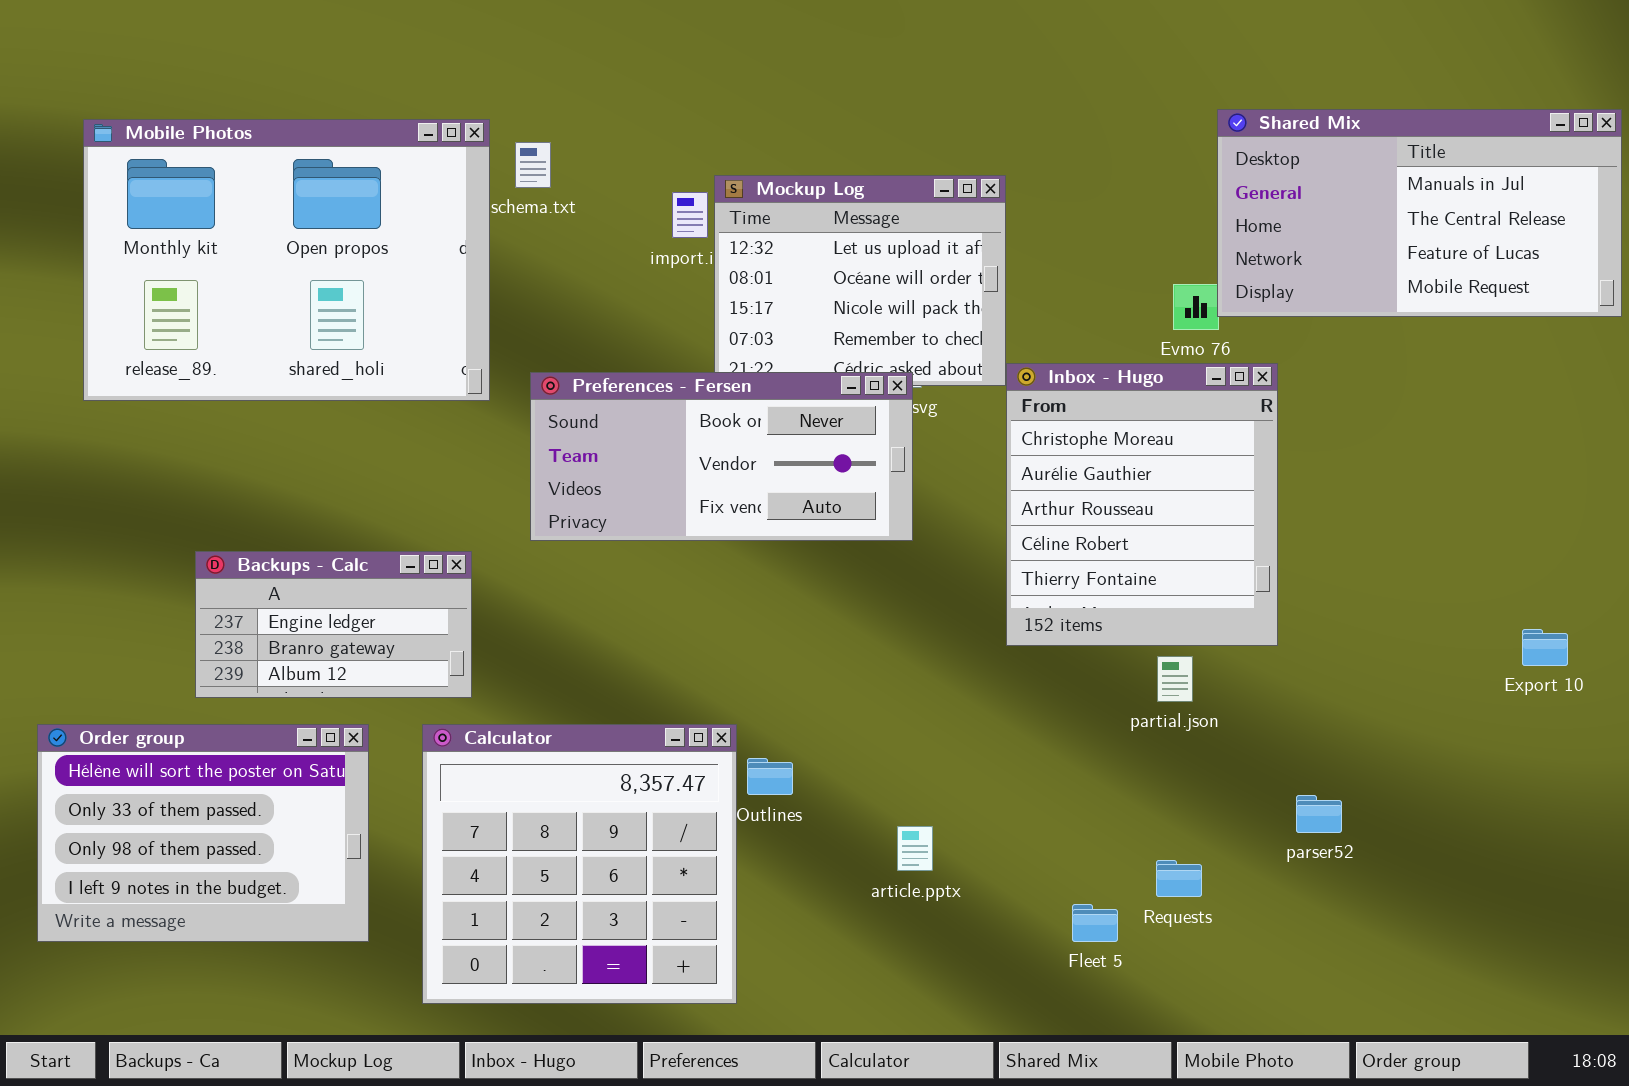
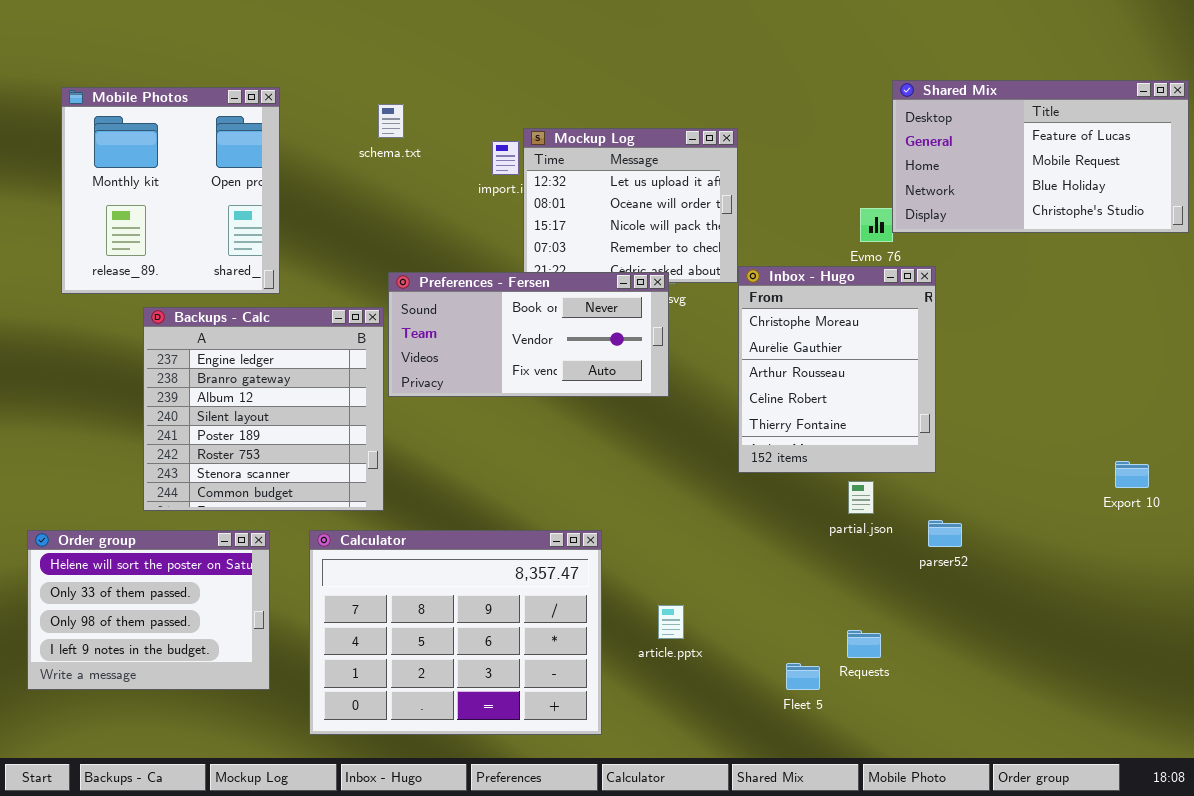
Shared Mix: [1217,109,1622,317] -> [892,80,1189,233], scrolled down 2 rows
Mobile Photos: [83,119,490,401] -> [61,87,280,294], resized
Backups - Calc: [195,551,472,698] -> [143,307,384,511], resized
Calculator: [422,724,737,1004] -> [309,530,602,735], resized
parser52: [1296,795,1342,833] -> [928,520,962,547], moved

